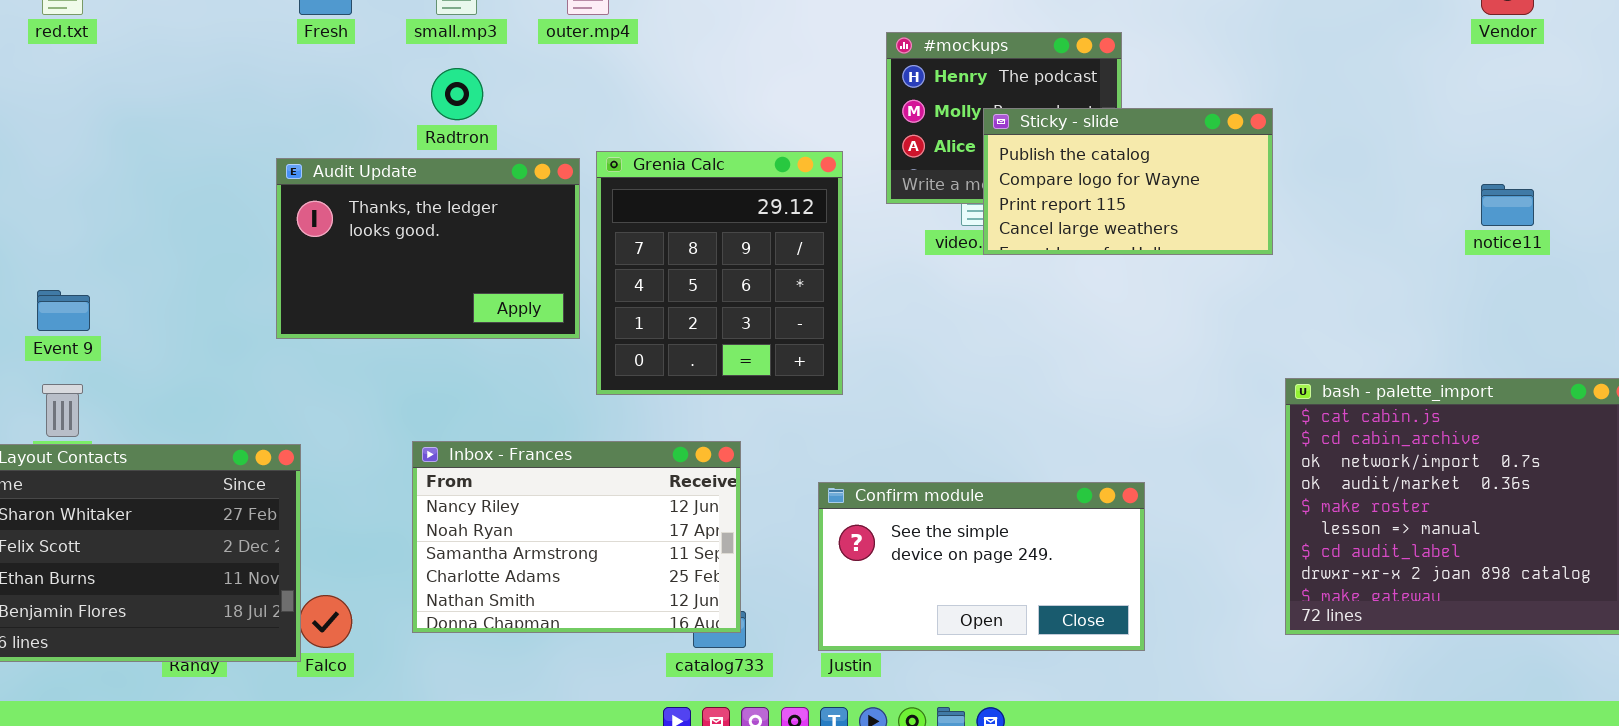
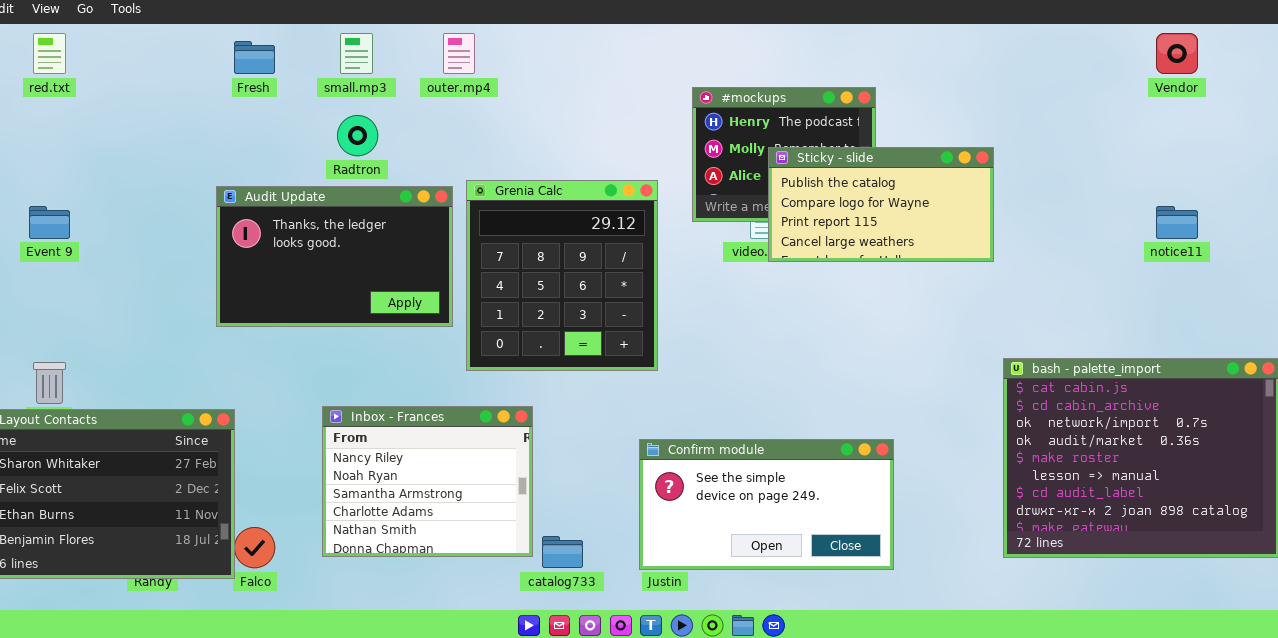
Event 9: [37,290,90,331] -> [29,206,70,239], moved
Inbox - Frances: [412,441,741,633] -> [322,406,533,557], resized

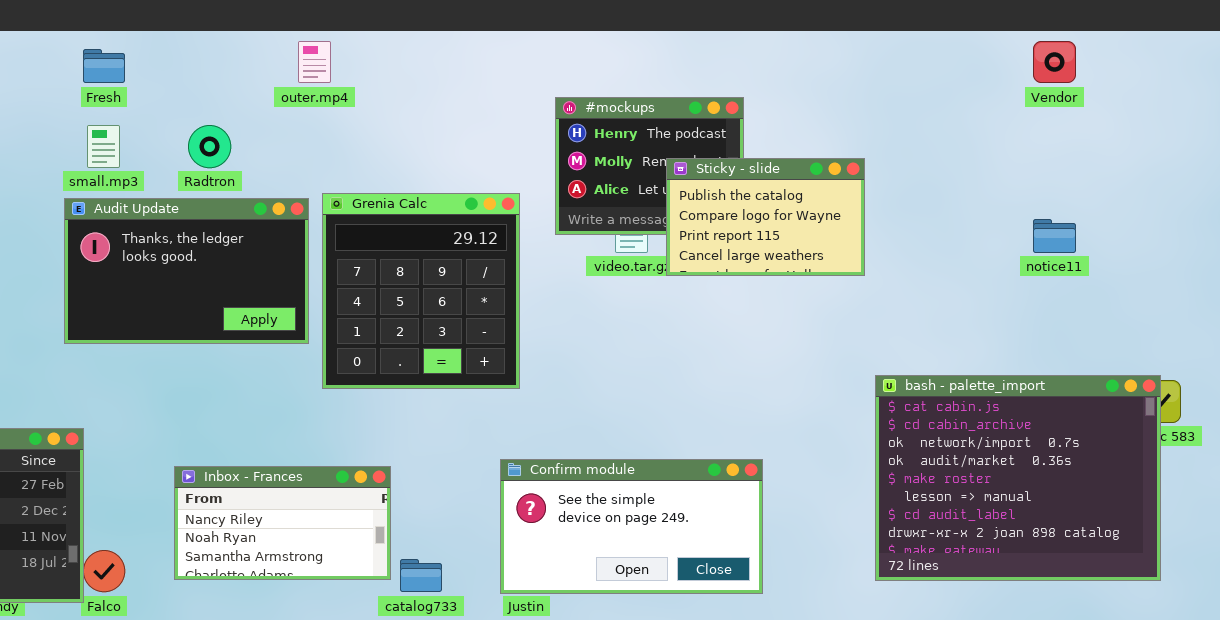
small.mp3: [340,33,373,74] -> [87,125,120,168], moved
Sticky - slide: [768,147,994,262] -> [666,158,865,276], resized
Inbox - Frances: [322,406,533,557] -> [174,466,391,580], resized

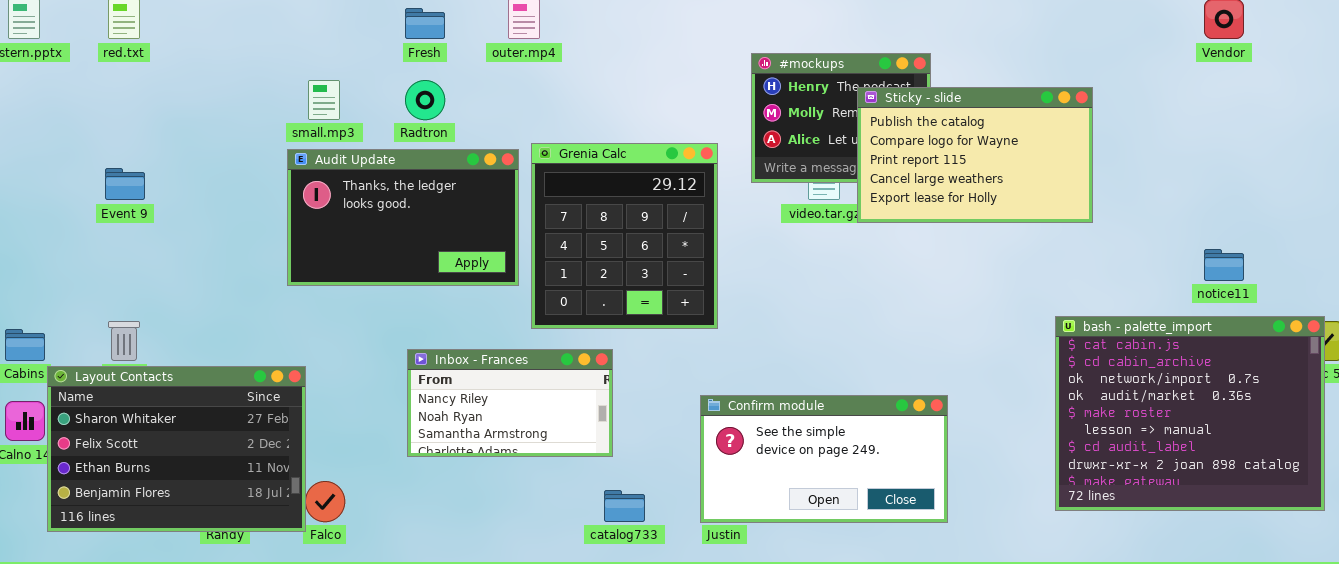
Fresh: [83,49,125,83] -> [405,8,445,39], moved
Sticky - slide: [666,158,865,276] -> [857,87,1093,223], resized
notice11: [1033,219,1076,253] -> [1204,249,1244,281], moved
Inbox - Frances: [174,466,391,580] -> [407,349,613,457], moved

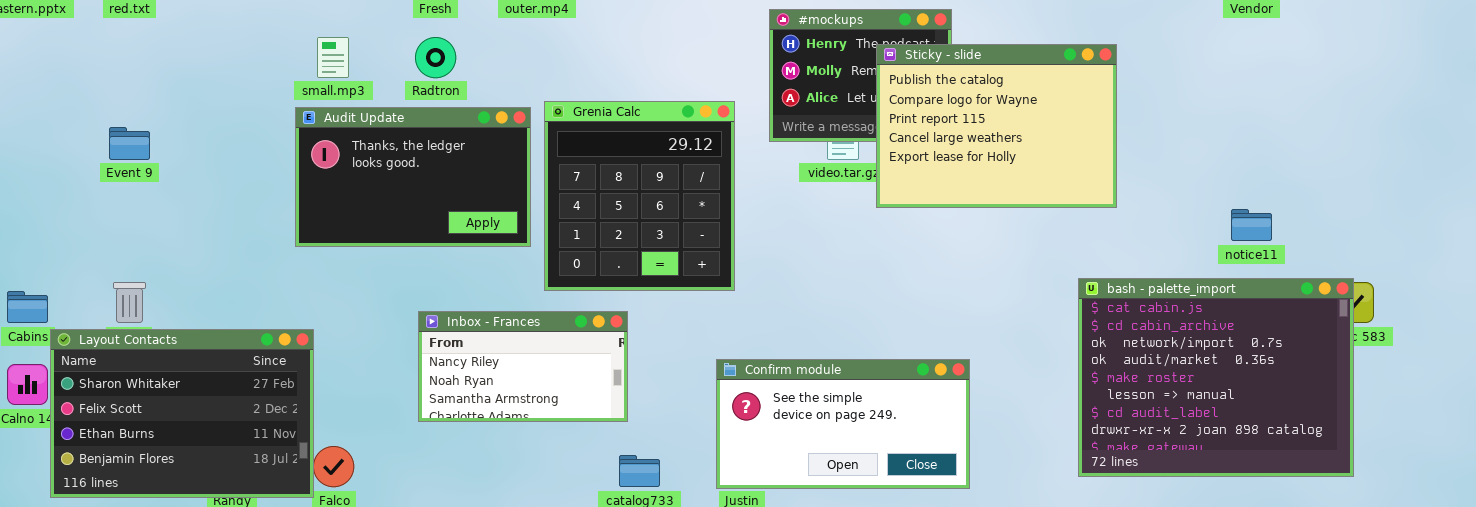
Sticky - slide: [857,87,1093,223] -> [876,44,1117,208], resized

